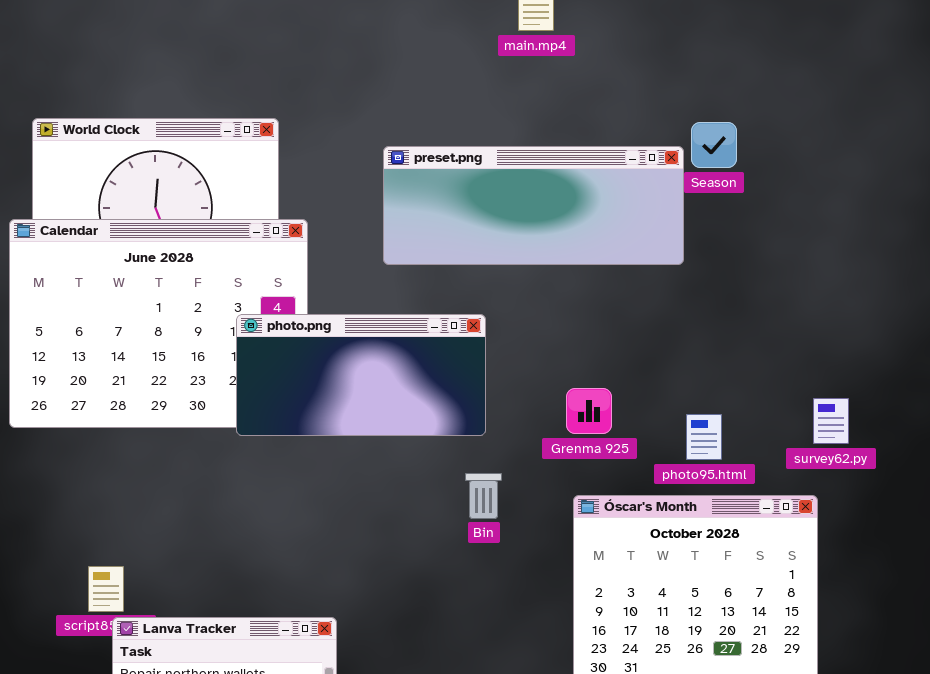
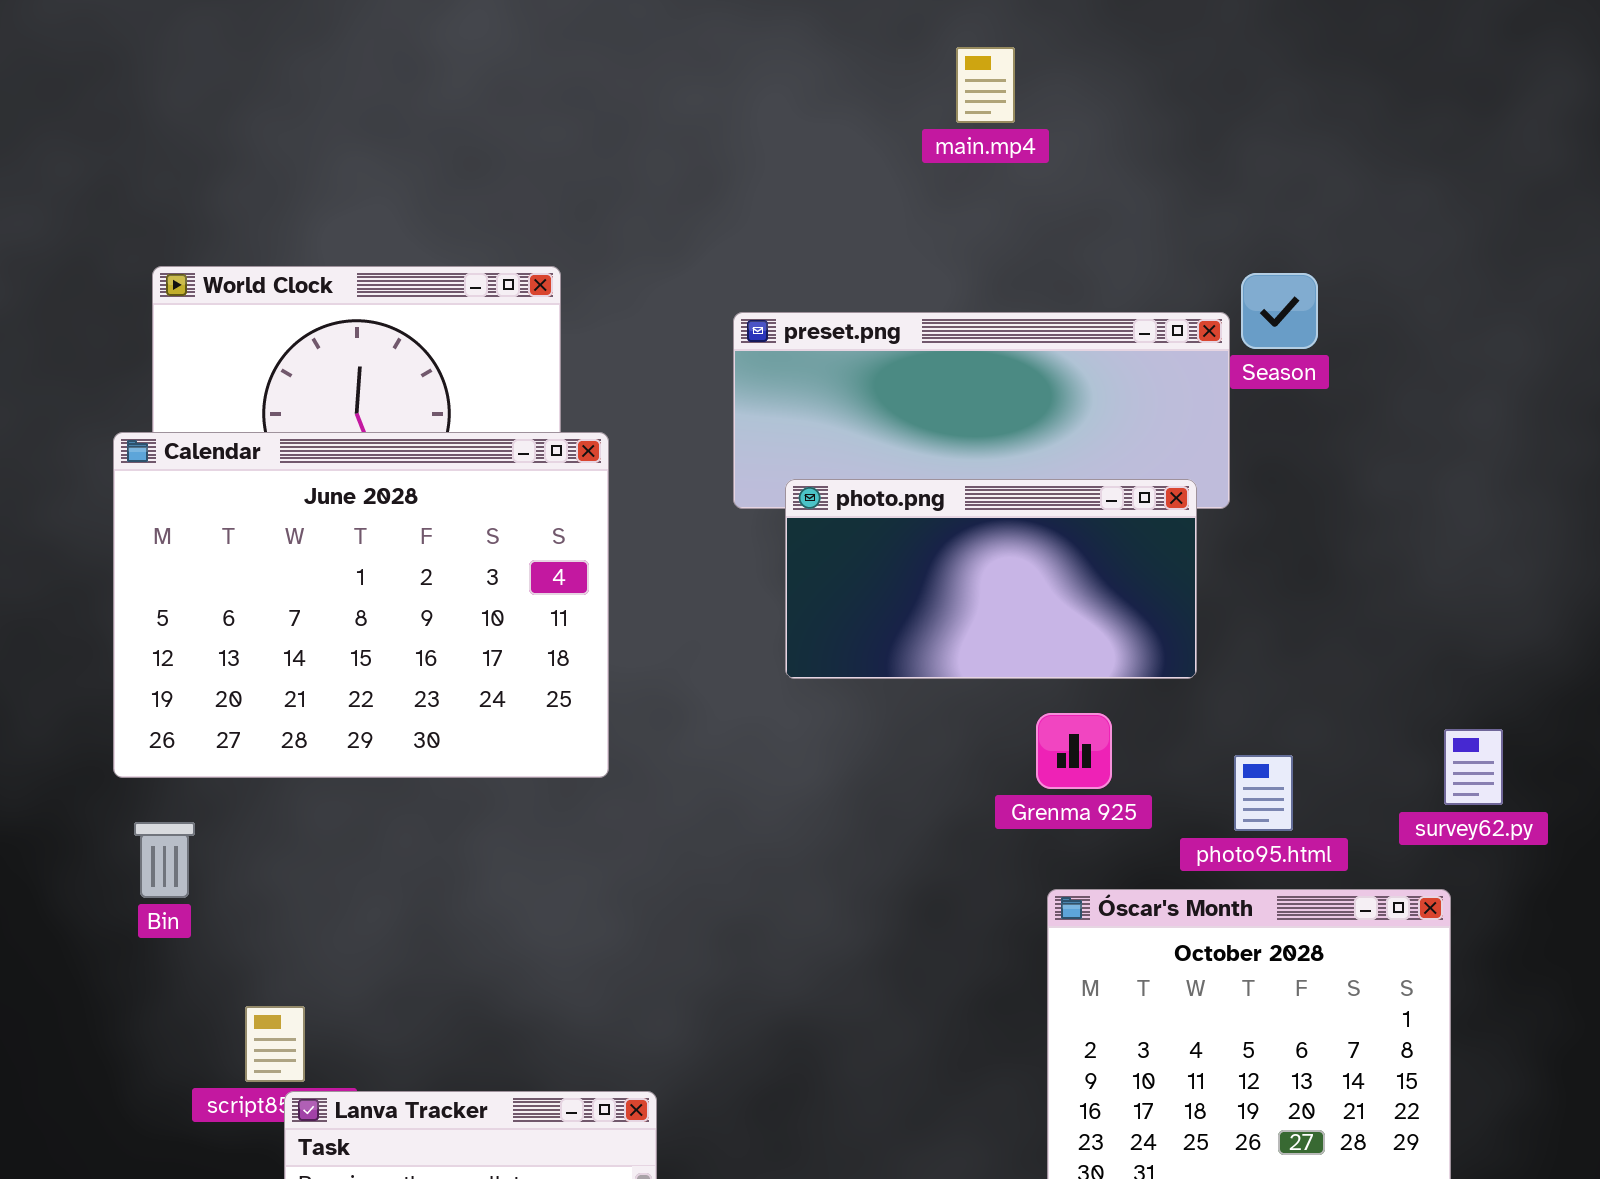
photo.png: [236,314,486,436] -> [785,479,1197,679], moved
Bin: [465,473,502,519] -> [134,822,195,898], moved

